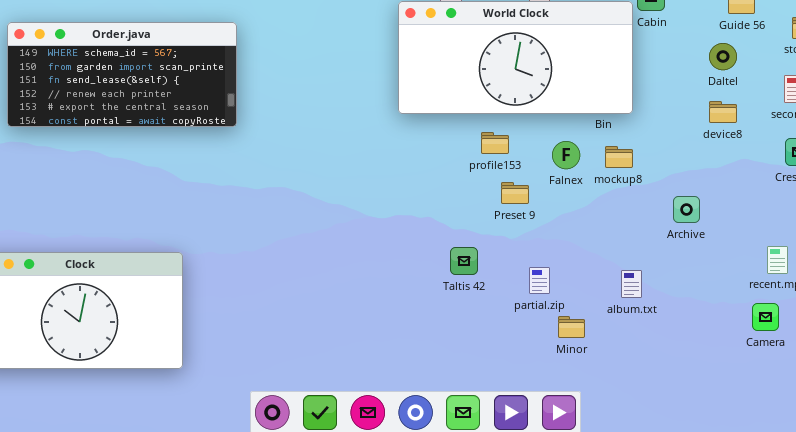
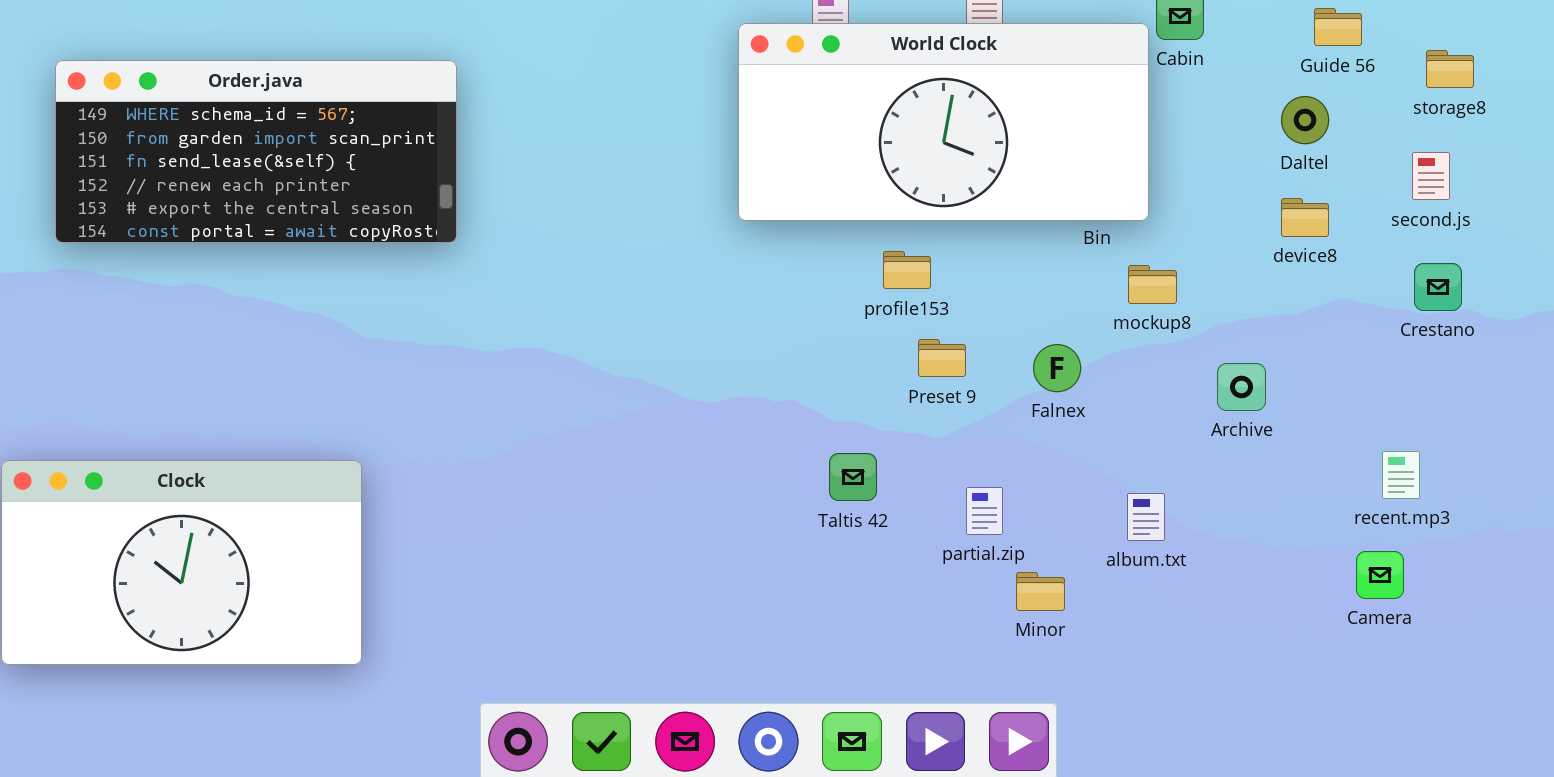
Falnex: [552,141,580,169] -> [1033,344,1081,392], moved
mockup8: [605,146,633,168] -> [1128,265,1177,304], moved

